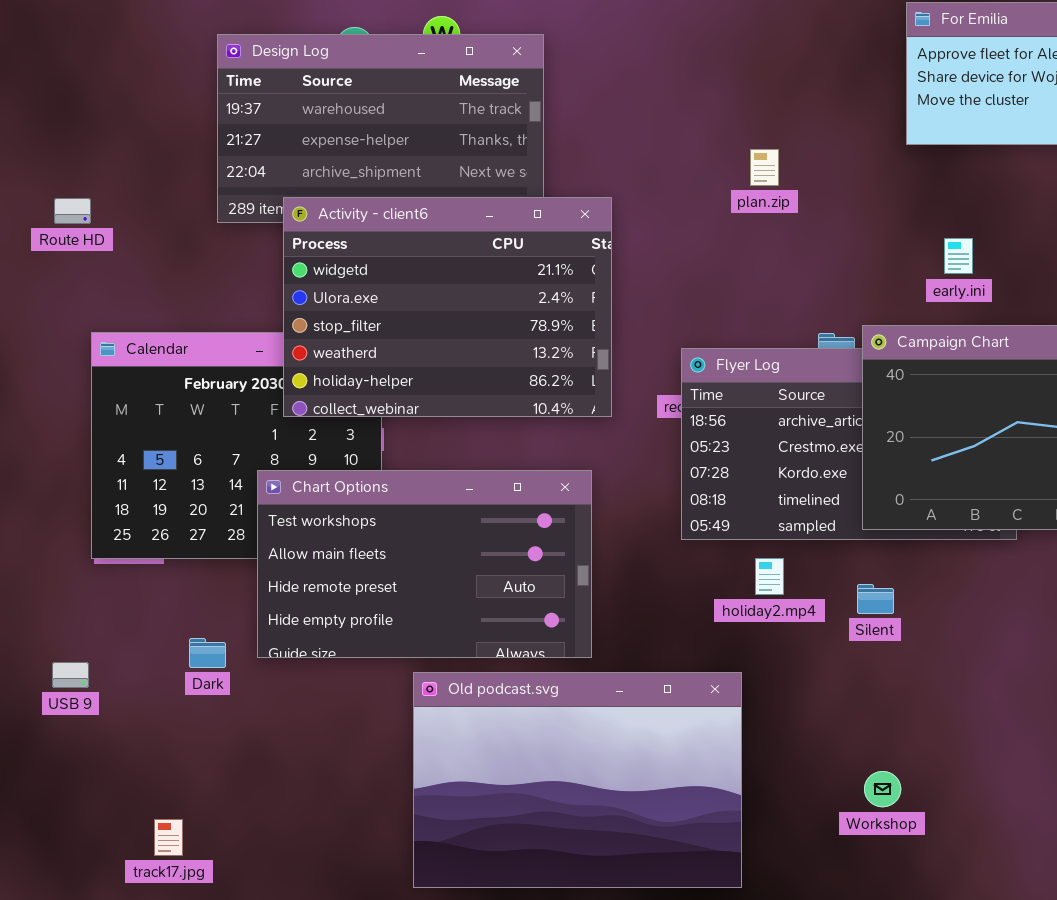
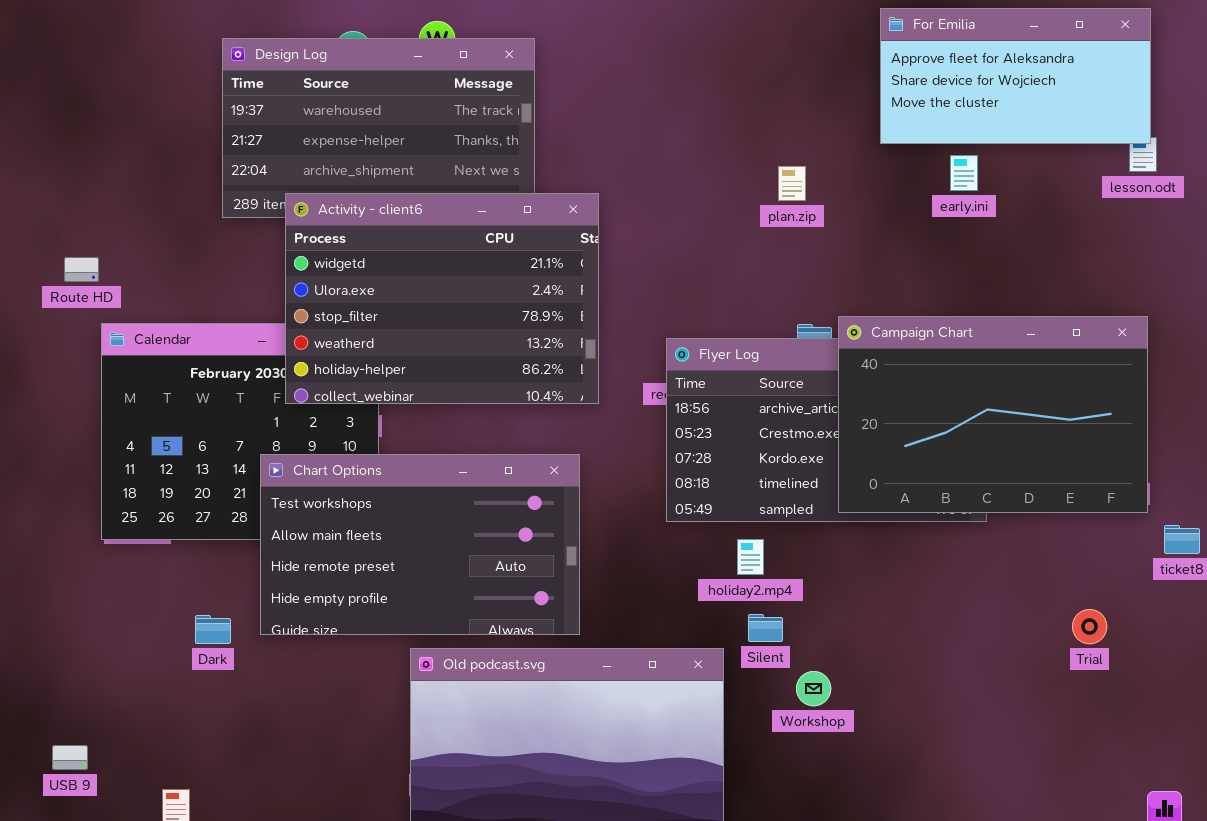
plan.zip: [750,149,779,186] -> [778,166,806,201], moved
Route HD: [54,198,91,224] -> [64,257,99,282], moved
early.ini: [944,238,973,274] -> [950,155,978,191], moved
Silent: [857,584,894,614] -> [748,614,783,642], moved
USB 9: [52,662,89,688] -> [52,745,88,770], moved
Workshop: [864,771,901,807] -> [796,671,831,706], moved

